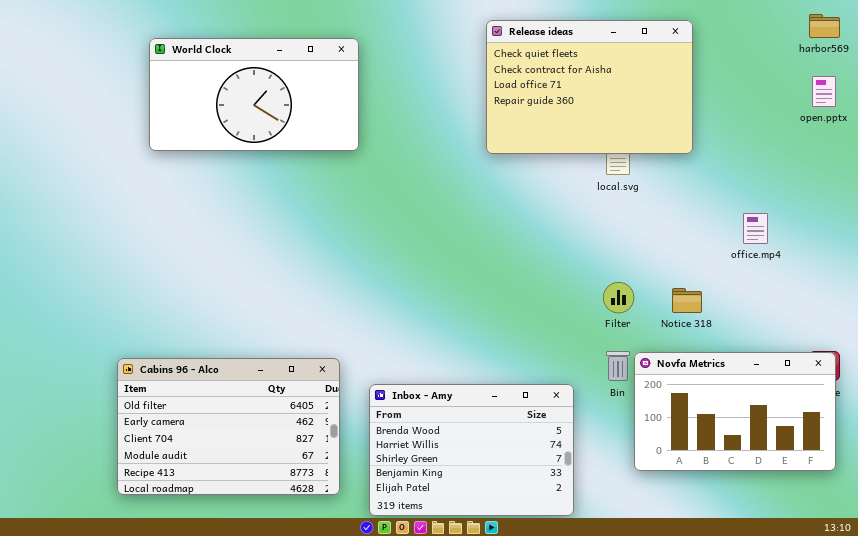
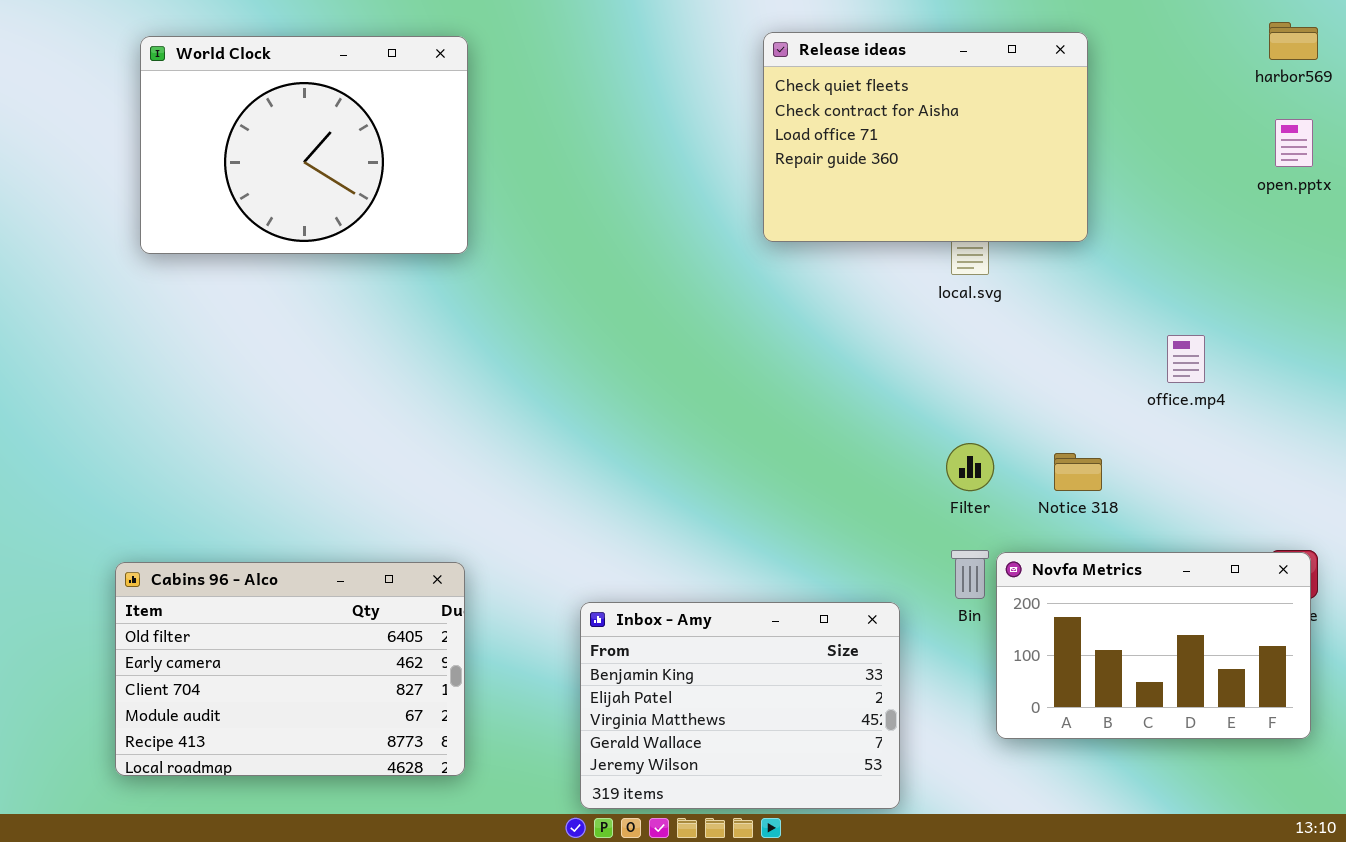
World Clock: [149,38,359,151] -> [140,36,468,254], moved, resized
Cabins 96 - Alco: [117,358,340,495] -> [115,562,465,776], moved
Inbox - Amy: [369,384,574,516] -> [580,602,900,809], scrolled down 3 rows

